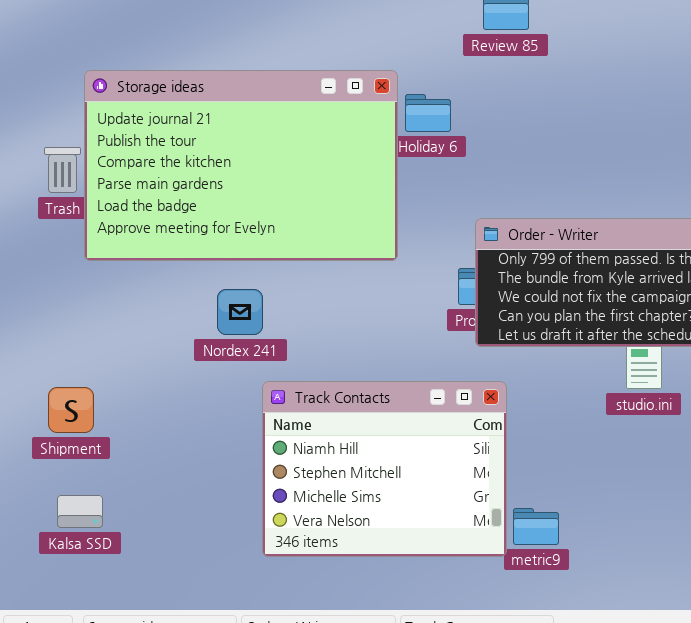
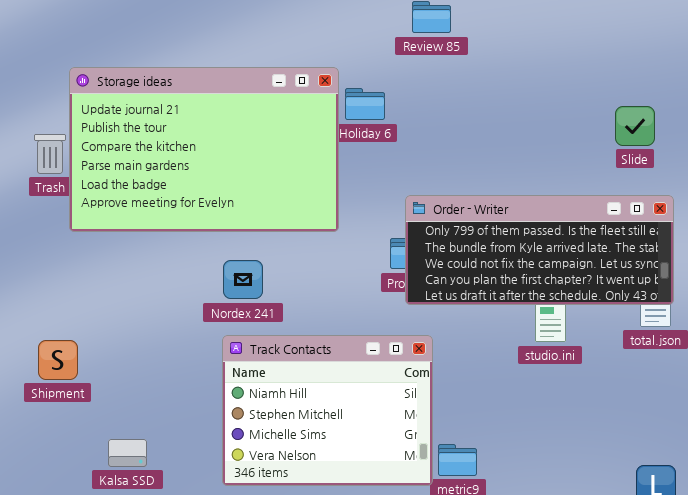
Nordex 241: [217,289,263,335] -> [223,260,263,299], moved
Kalsa SSD: [57,495,103,528] -> [108,439,147,467], moved

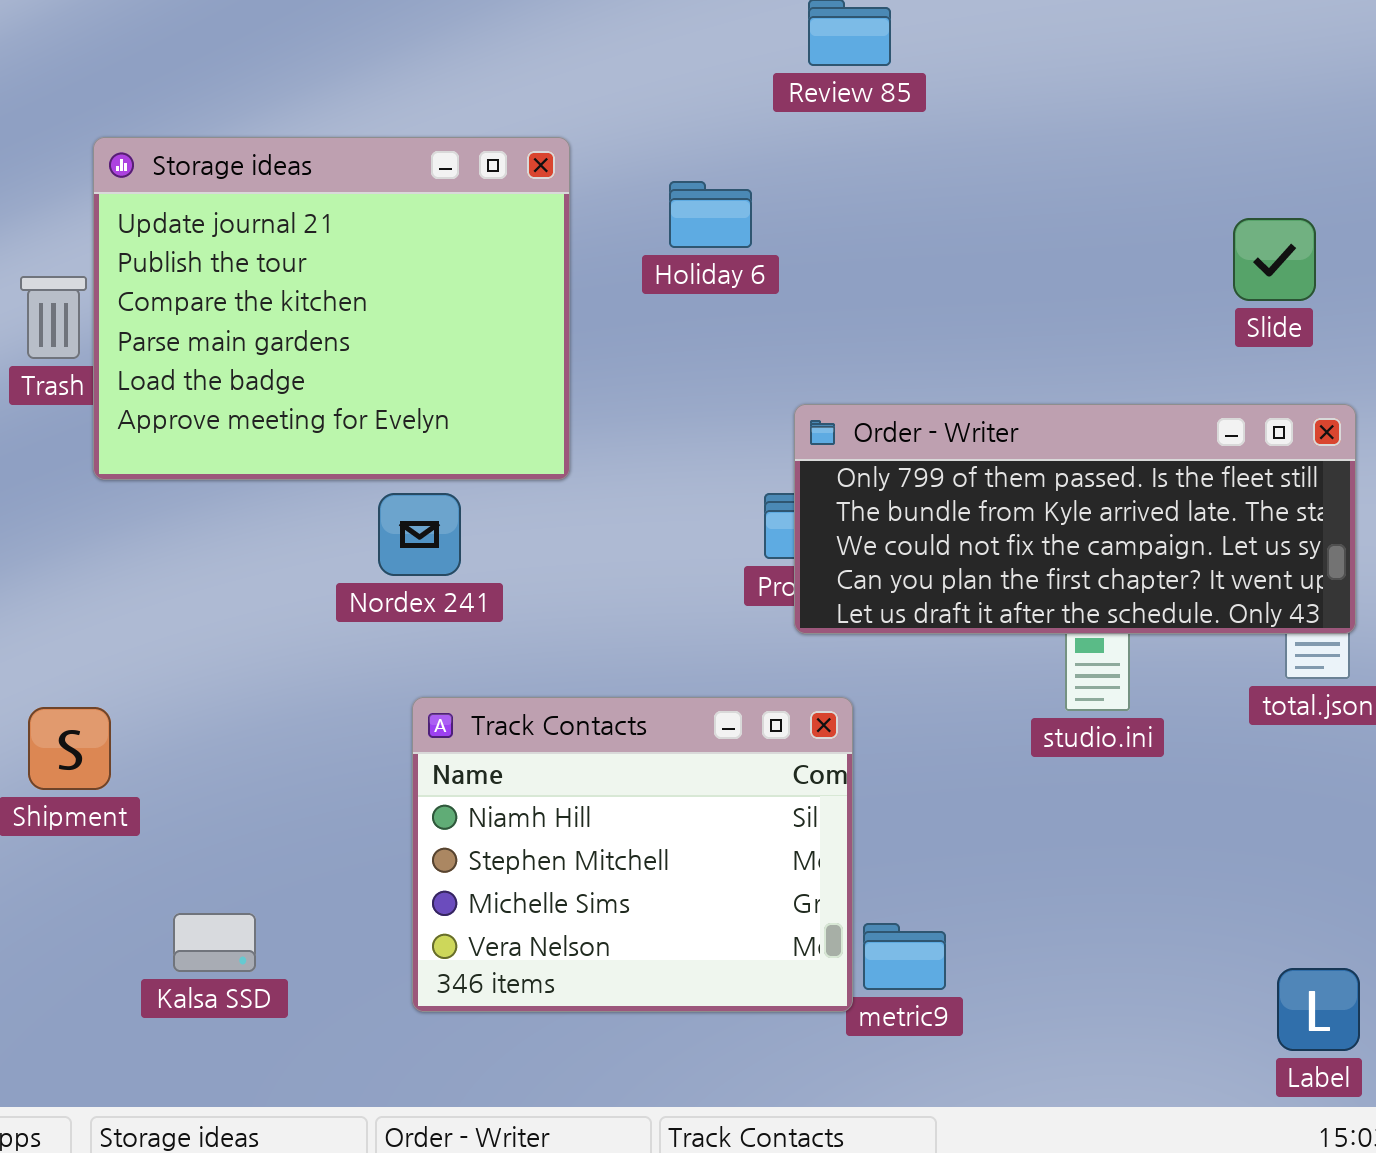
Storage ideas: [69,67,339,232] -> [93,137,570,480], resized
Nordex 241: [223,260,263,299] -> [378,493,461,576], moved

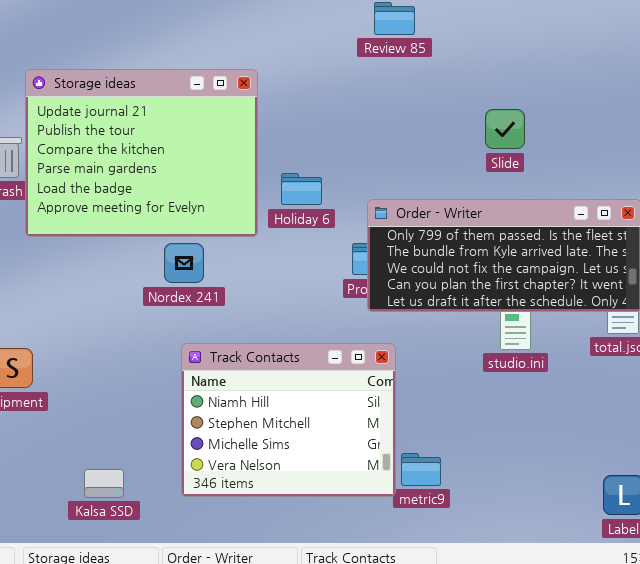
Holiday 6: [669,181,752,248] -> [281,173,322,205], moved
Slide: [1233,218,1316,301] -> [485,109,525,149], moved
Kalsa SSD: [173,913,256,972] -> [84,469,124,498], moved

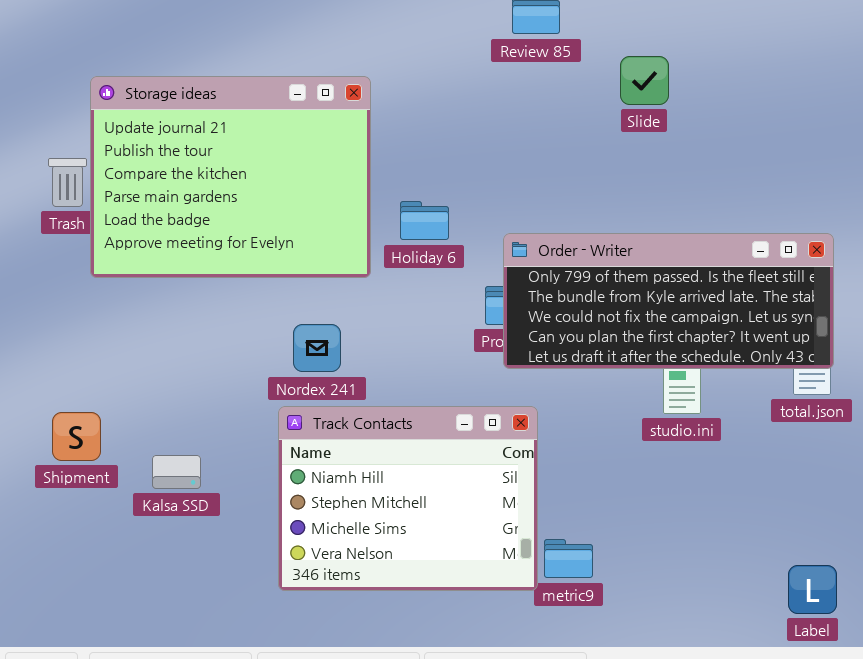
Slide: [485,109,525,149] -> [620,56,669,105], moved
Nordex 241: [164,243,204,283] -> [293,324,341,372], moved
Kalsa SSD: [84,469,124,498] -> [152,455,201,489], moved

